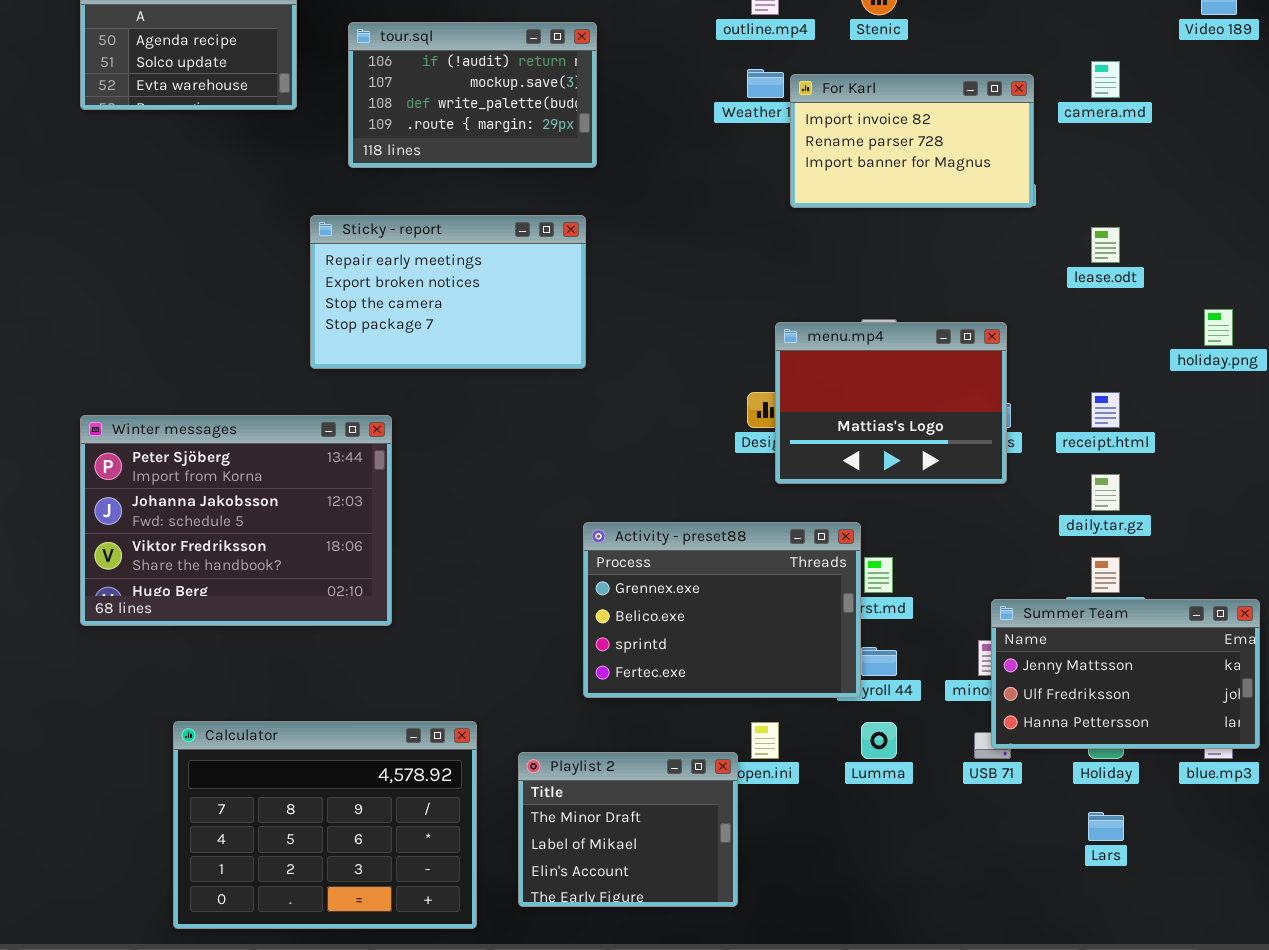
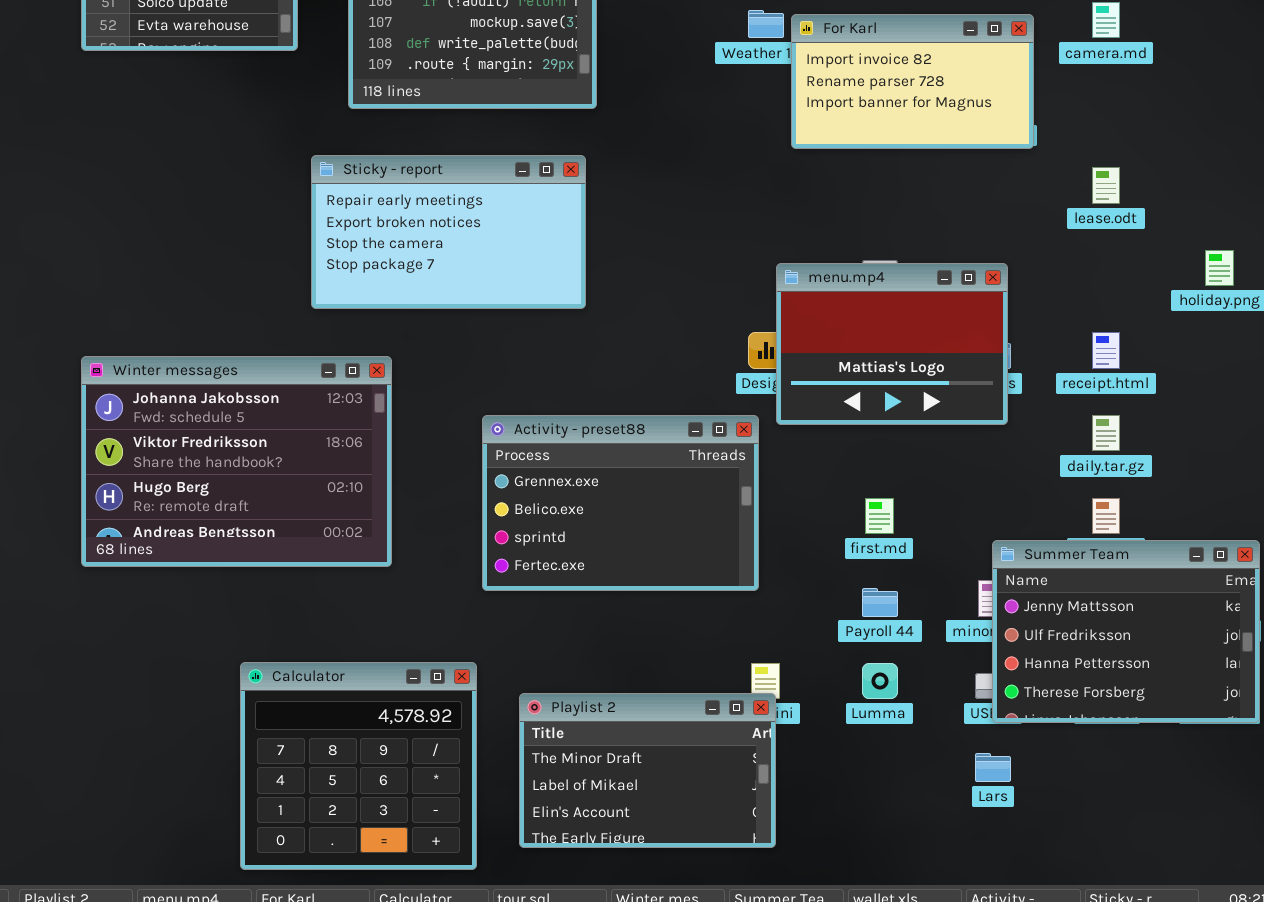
Winter messages: [80,415,392,626] -> [81,356,392,567], scrolled down 1 row
Activity - preset88: [583,522,861,698] -> [482,415,759,591], moved
Summer Team: [991,599,1260,749] -> [992,540,1260,723], resized
Calculator: [173,721,477,929] -> [240,662,477,870], resized
Playlist 2: [518,752,738,907] -> [519,693,776,848], resized
Lars: [1088,812,1124,841] -> [975,753,1011,782], moved

